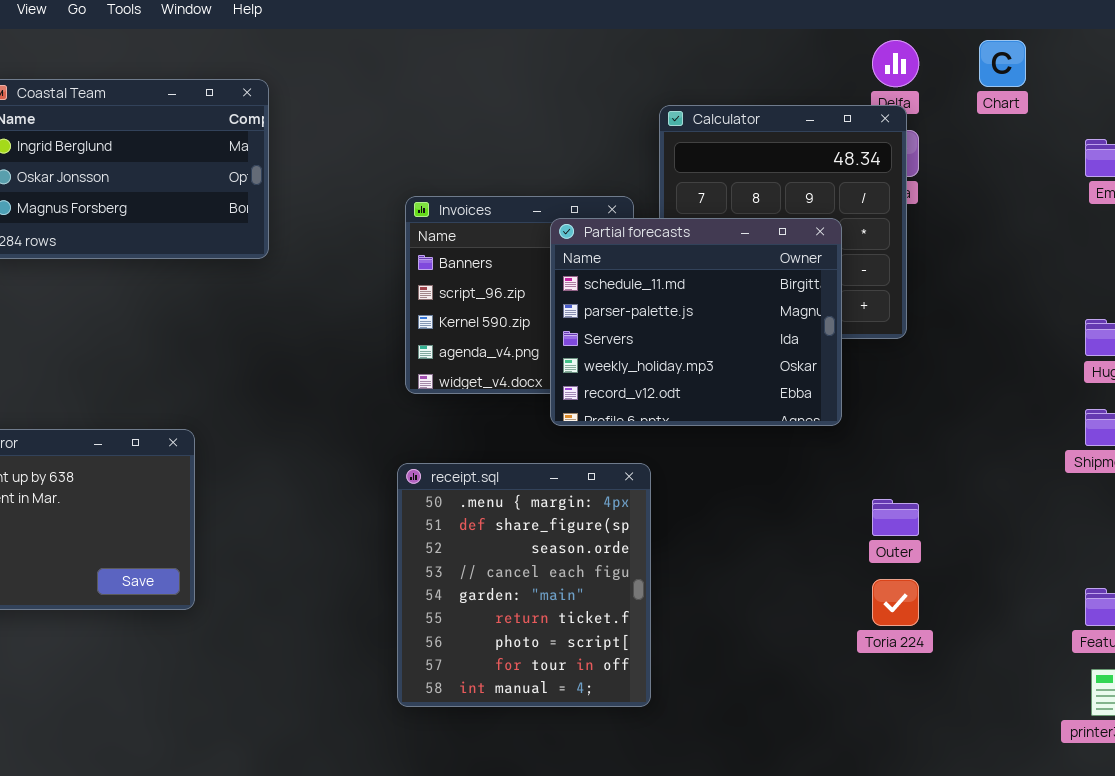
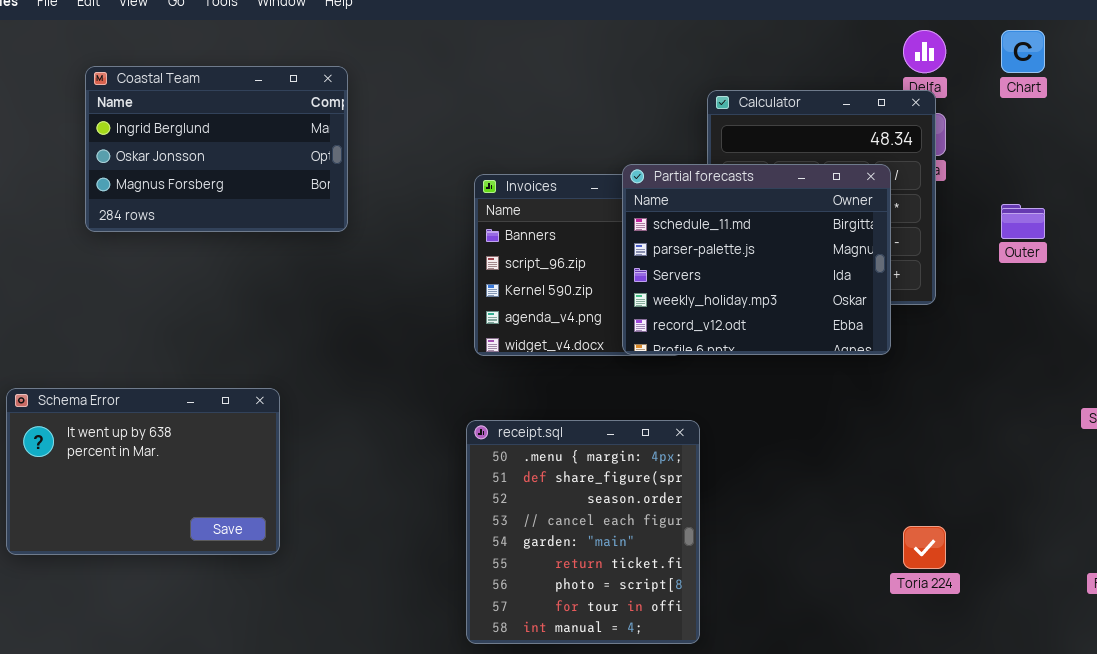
Partial forecasts: [550,218,842,426] -> [622,164,891,355], moved
Outer: [872,499,919,536] -> [1001,204,1045,239], moved

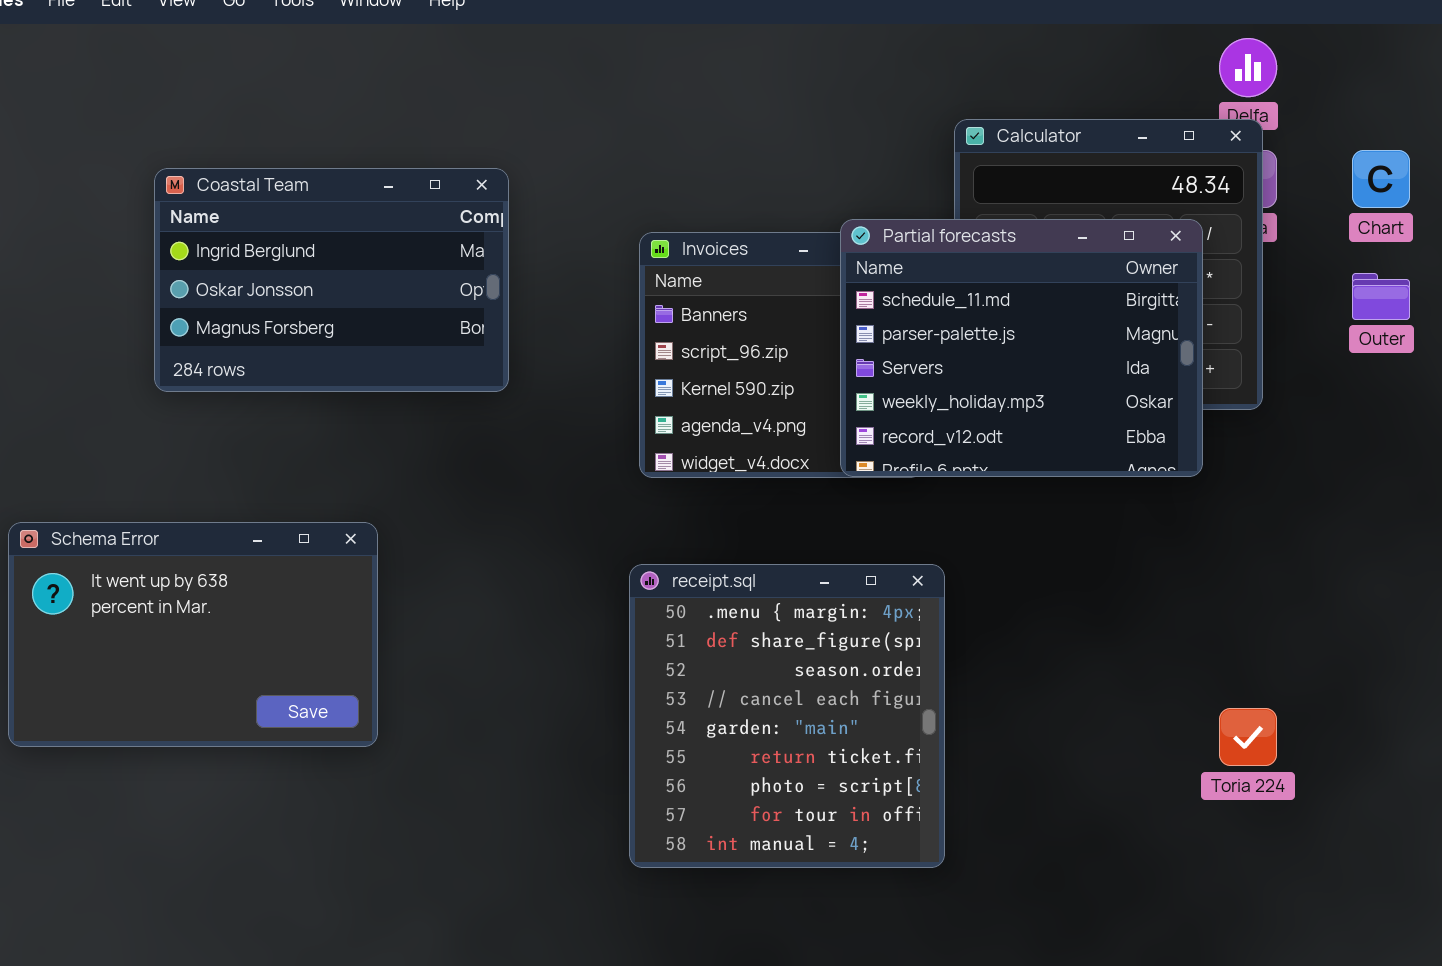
Chart: [1001,30,1045,73] -> [1352,150,1410,208], moved
Coastal Team: [85,66,348,232] -> [154,168,509,392], moved

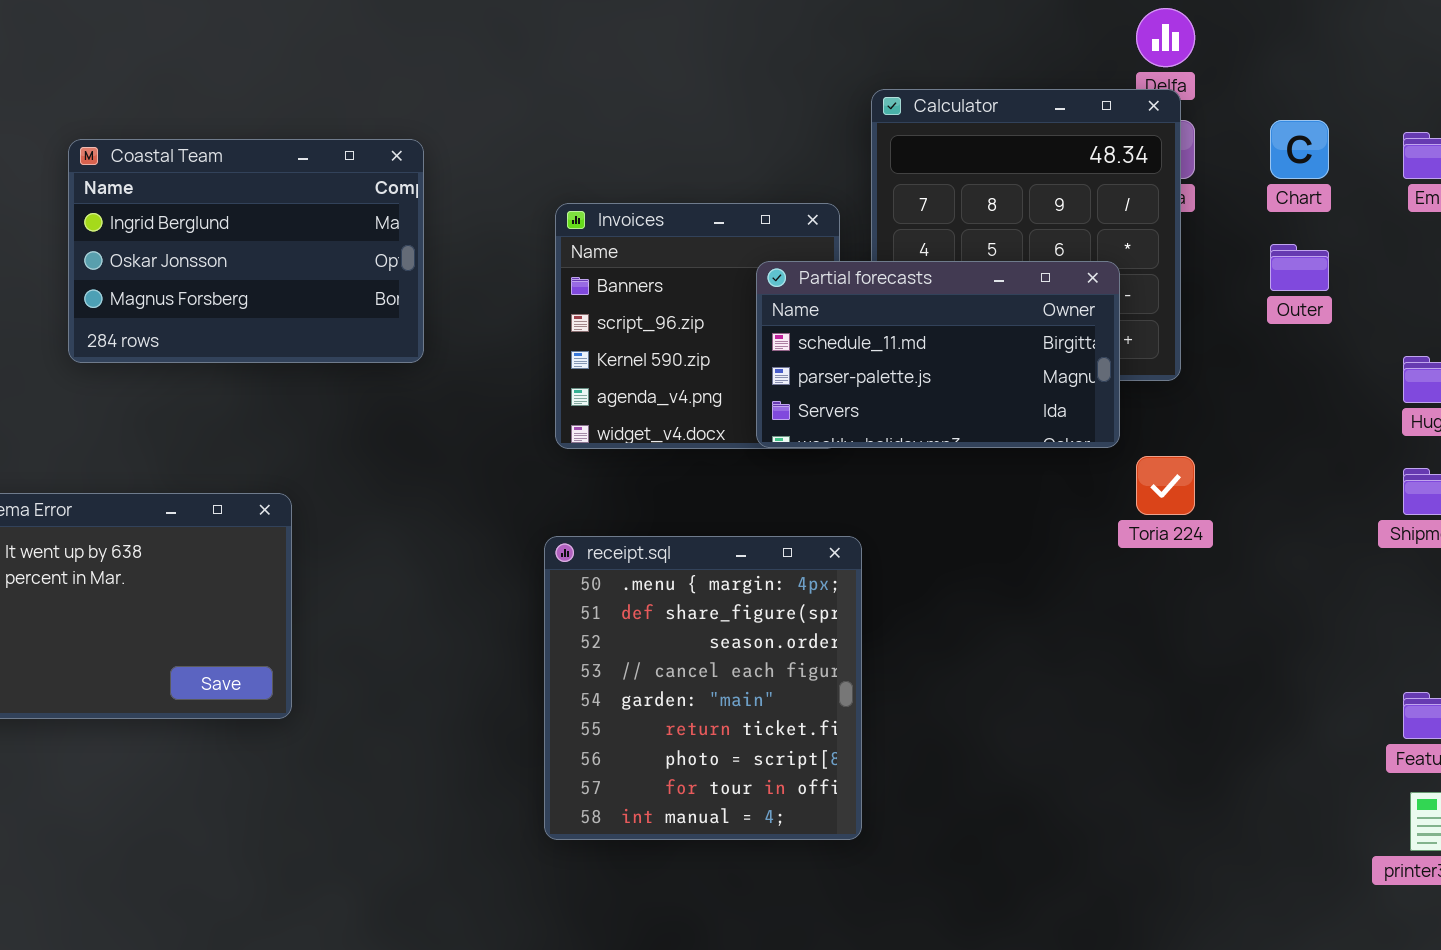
Partial forecasts: [840,219,1203,477] -> [756,261,1120,448], resized
Toria 224: [1219,708,1277,766] -> [1136,456,1195,515], moved

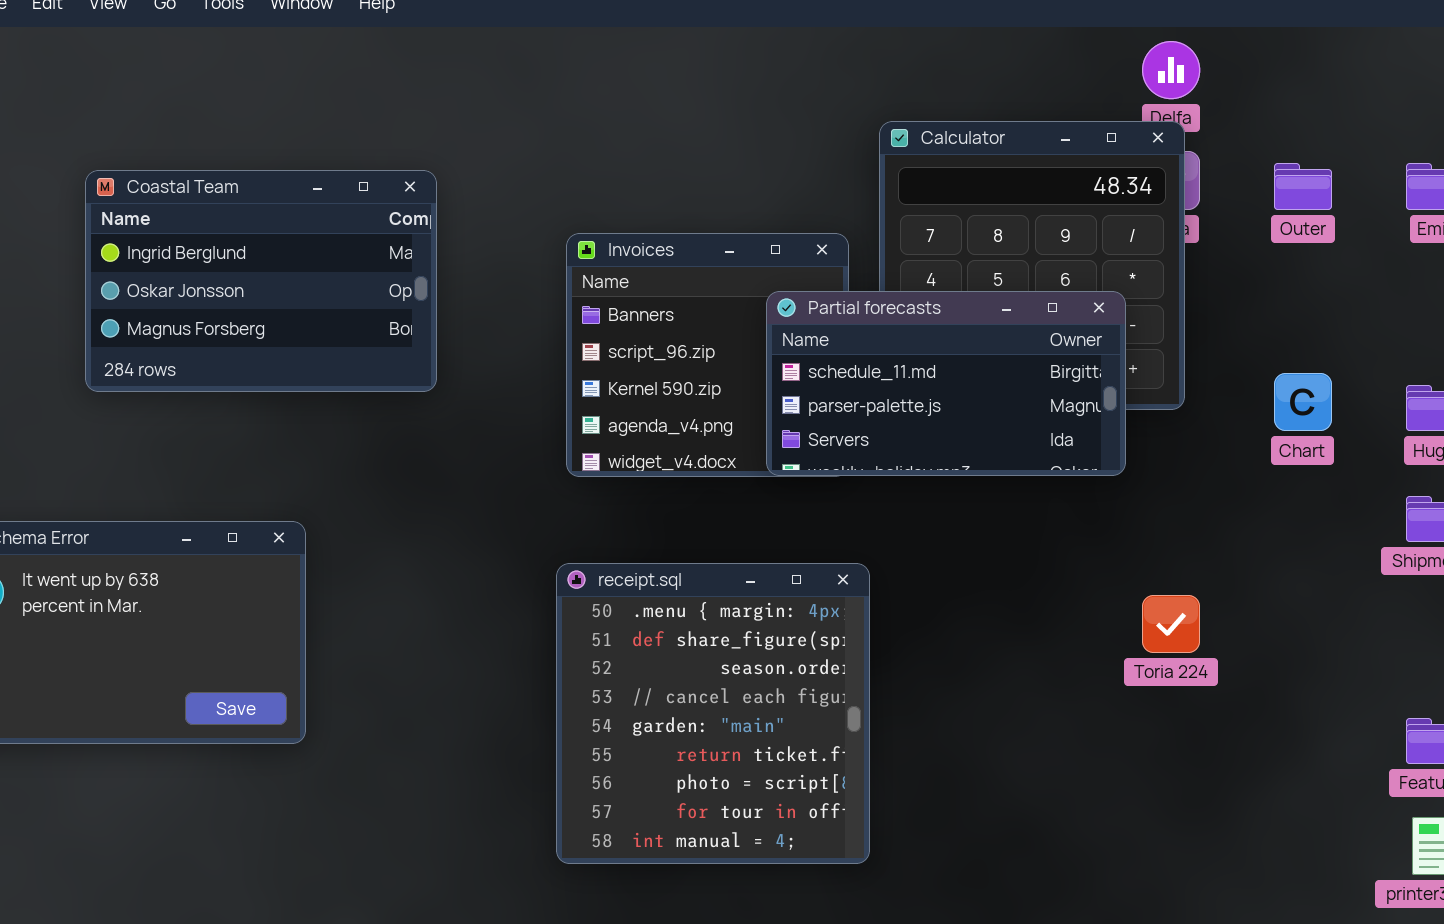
Chart: [1270,120,1329,179] -> [1274,373,1332,431], moved
Outer: [1270,244,1329,291] -> [1274,163,1332,210], moved
Toria 224: [1136,456,1195,515] -> [1142,595,1200,653], moved

